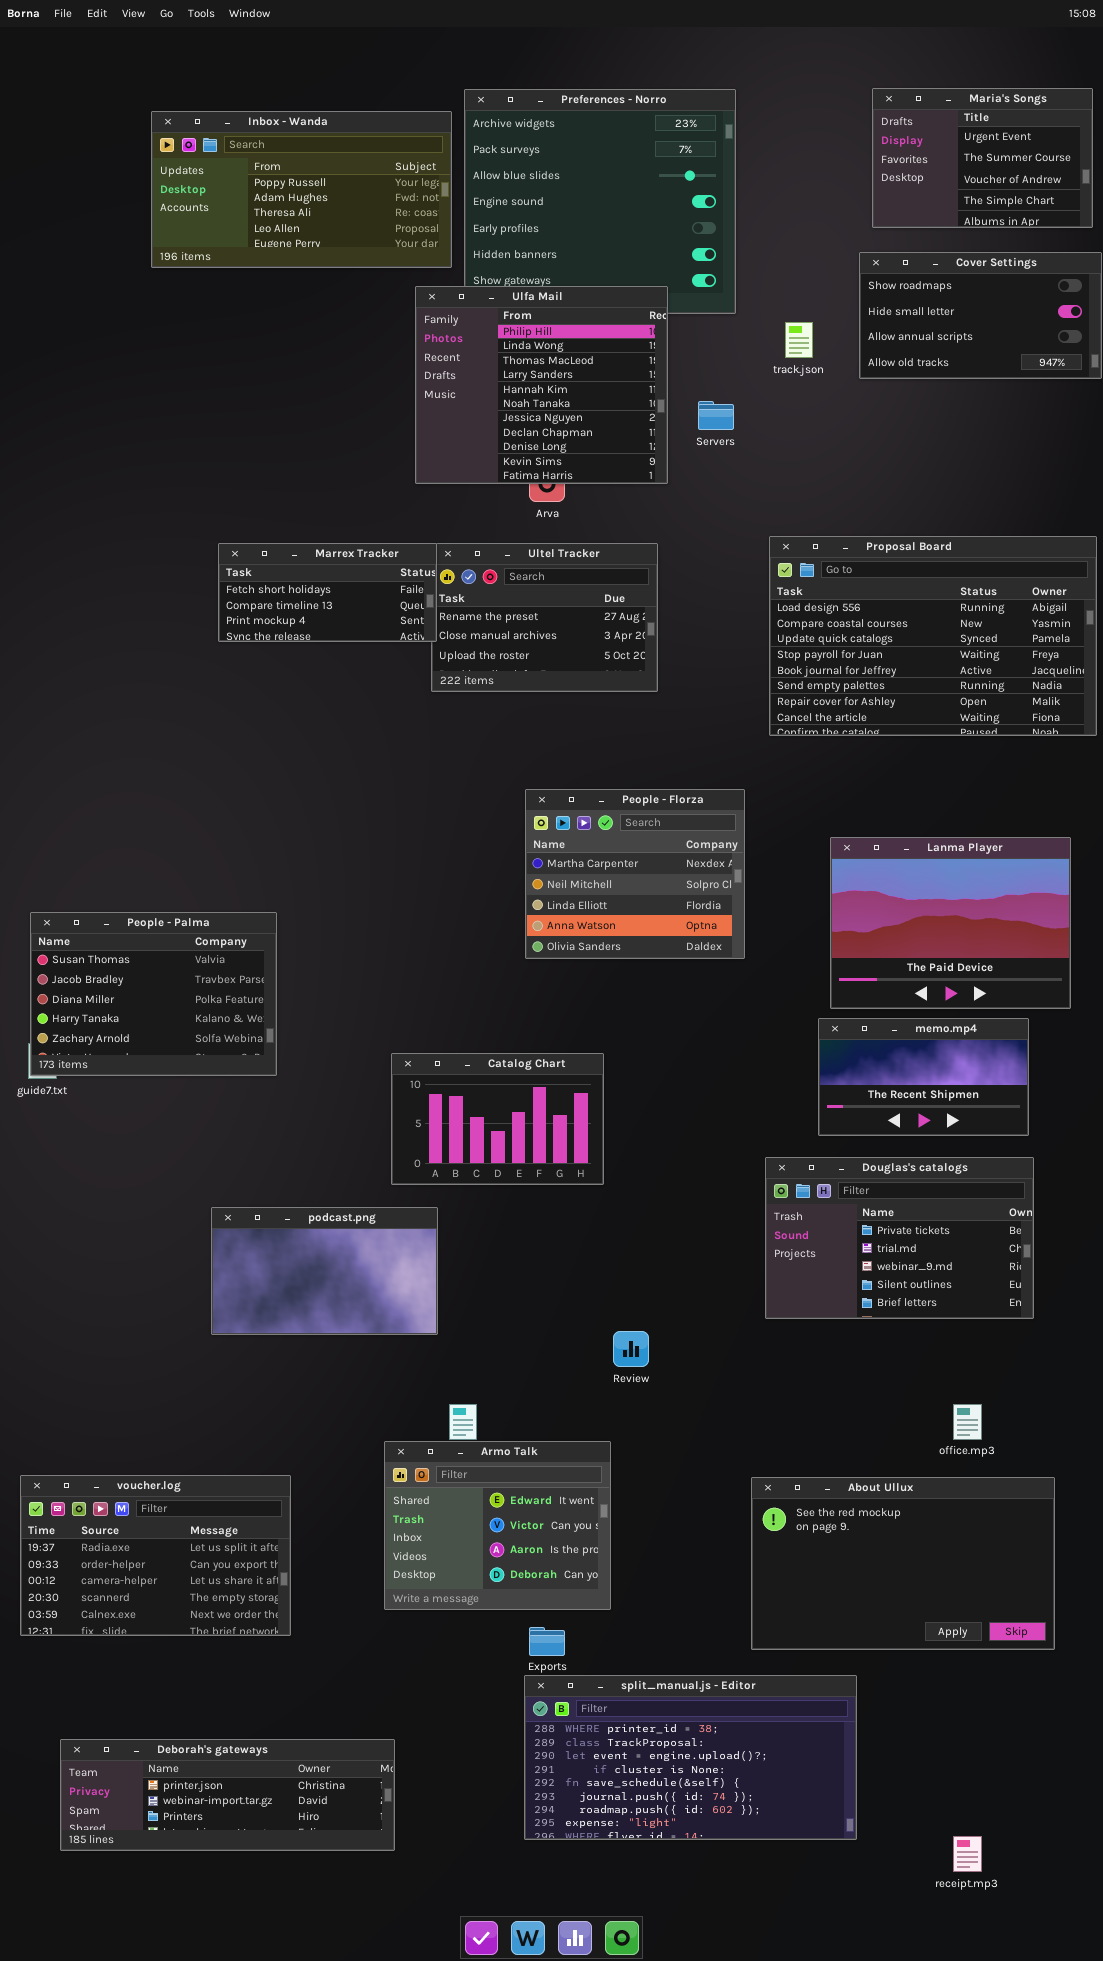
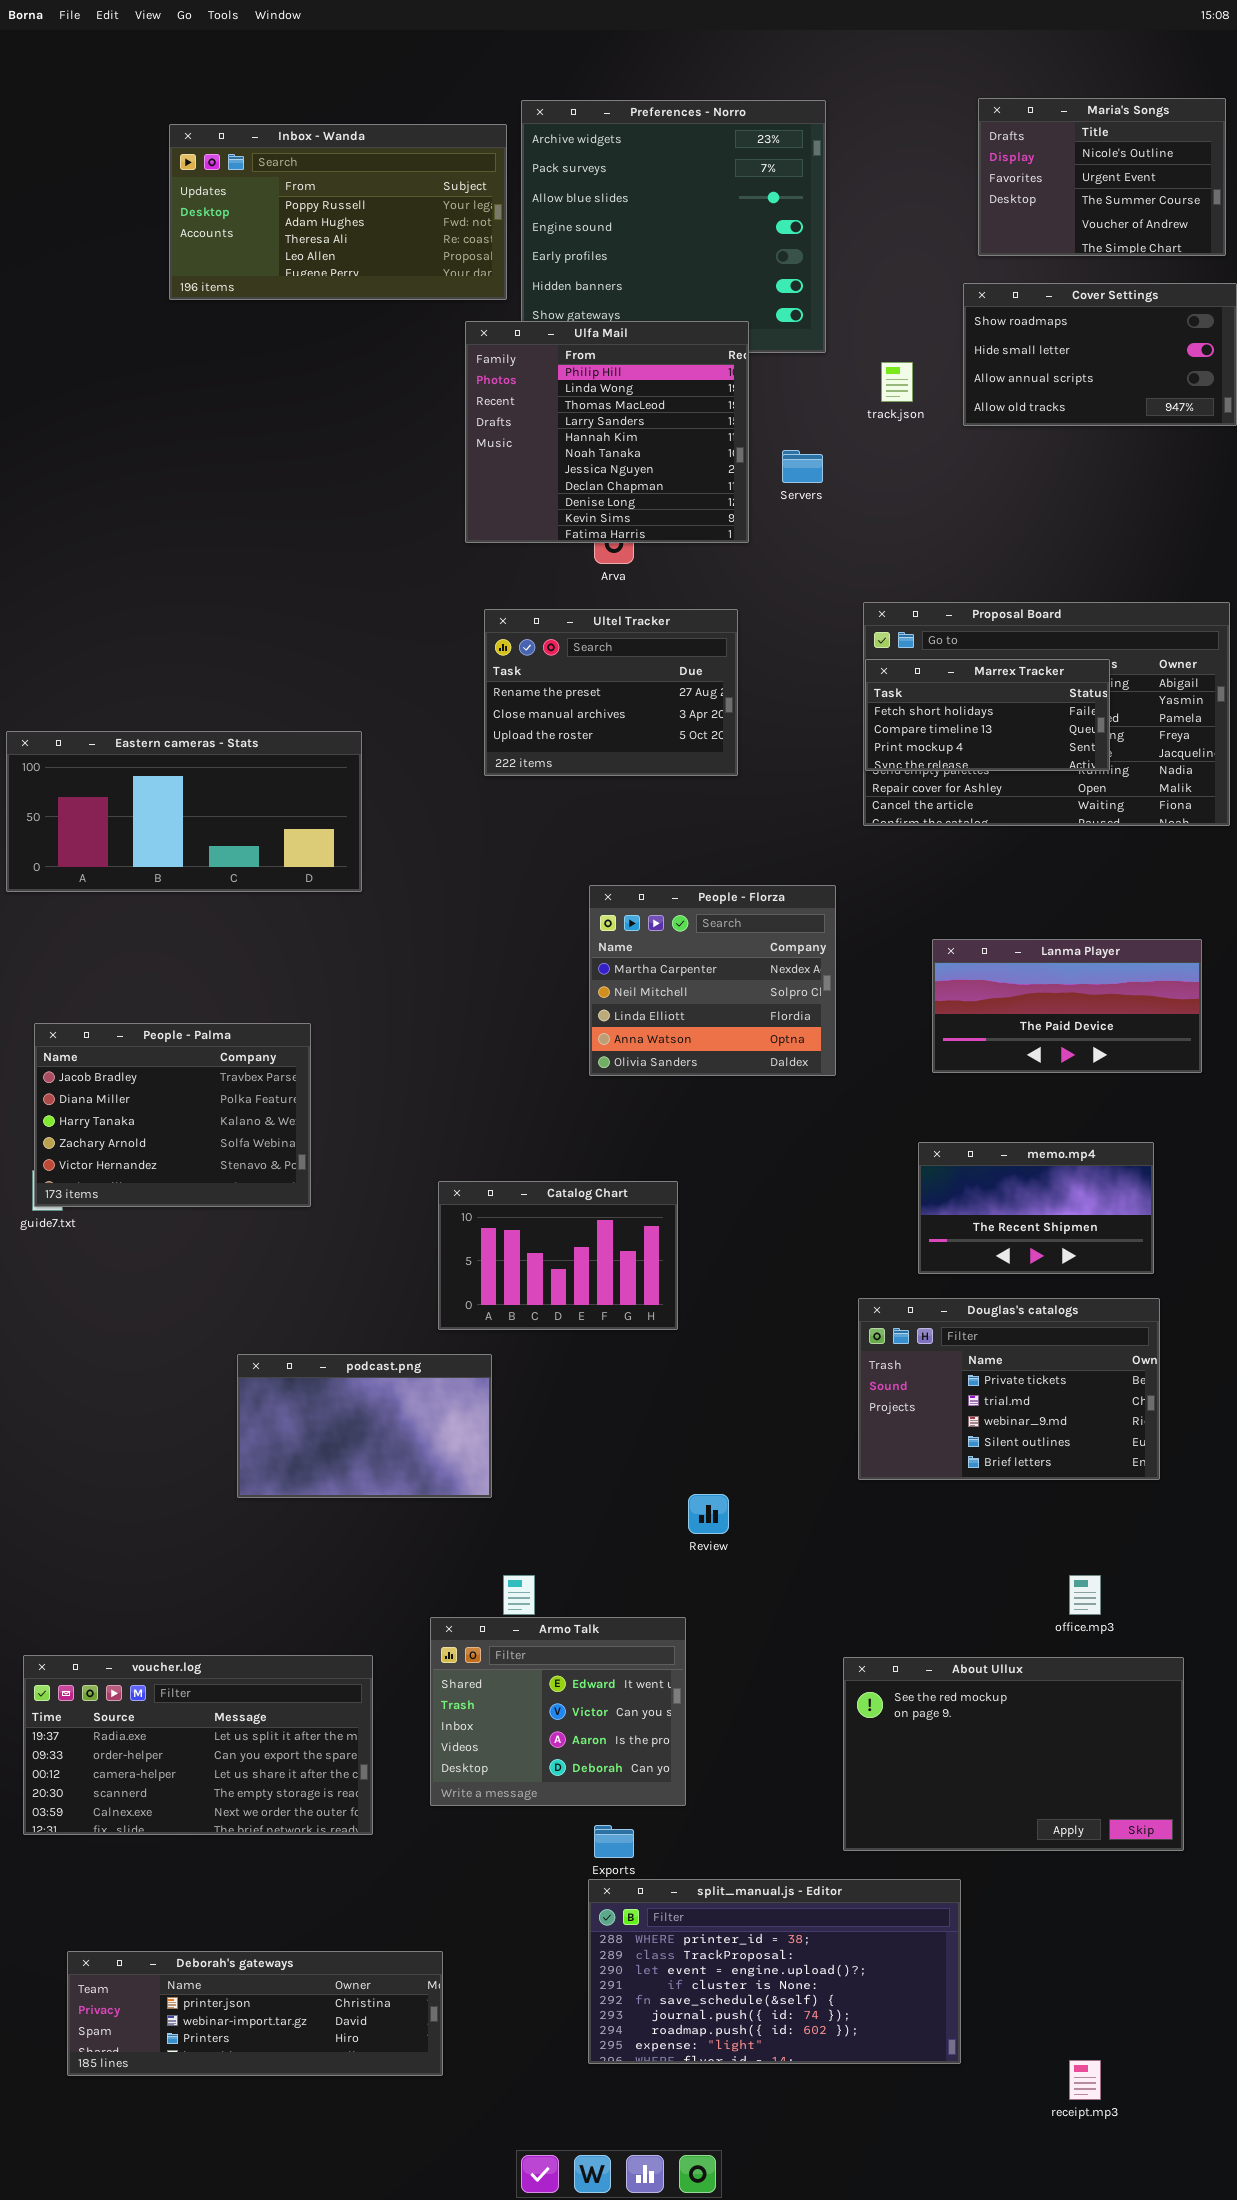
Maria's Songs: [872,88,1093,228] -> [978,98,1226,256], scrolled up 1 row
Marrex Tracker: [218,543,437,642] -> [865,659,1110,771], moved
Eastern cameras - Stats: none -> [6,731,362,892], opened
Lanma Player: [830,837,1071,1009] -> [932,939,1202,1073], resized
People - Palma: [30,912,277,1076] -> [34,1023,311,1207], scrolled down 1 row
voucher.log: [20,1475,291,1636] -> [23,1655,373,1835], resized

